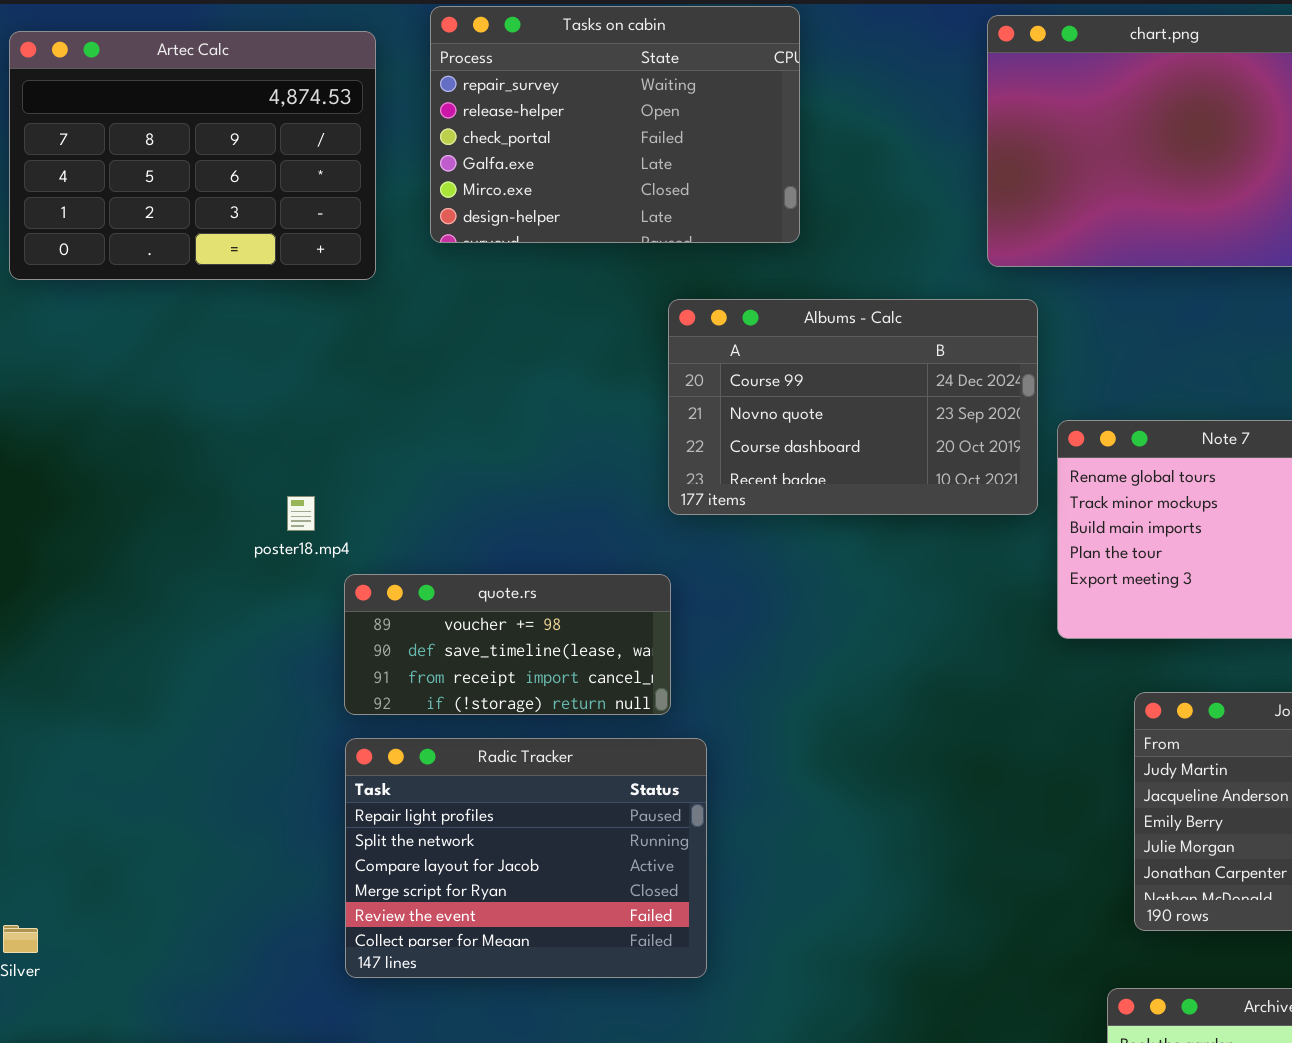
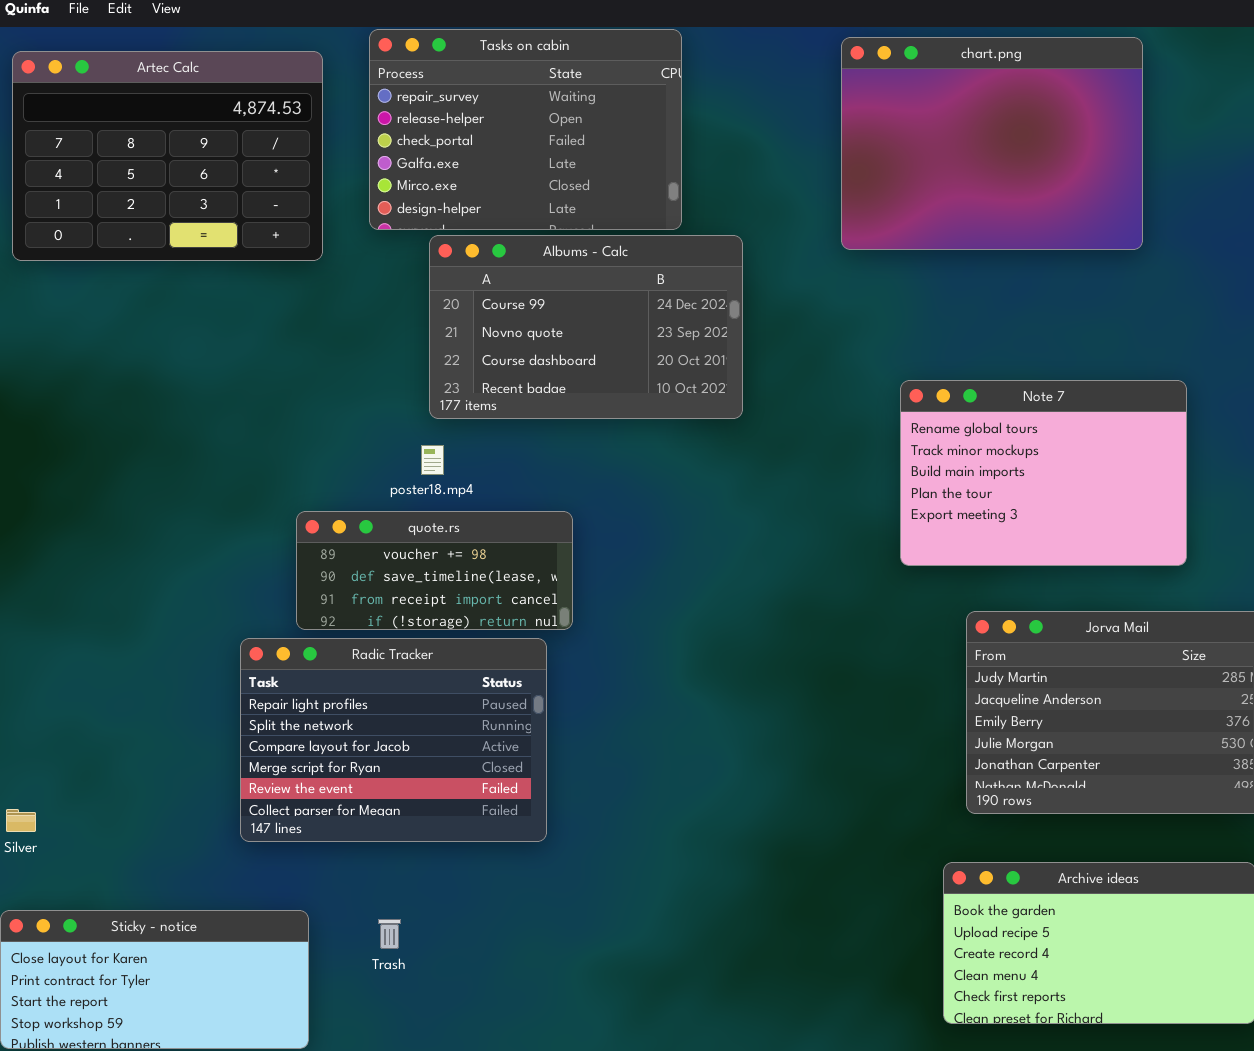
Albums - Calc: [668,299,1038,515] -> [429,235,743,419], moved
poster18.mp4: [287,496,315,531] -> [421,445,444,475], moved
Radic Tracker: [345,738,707,978] -> [240,638,547,842], moved

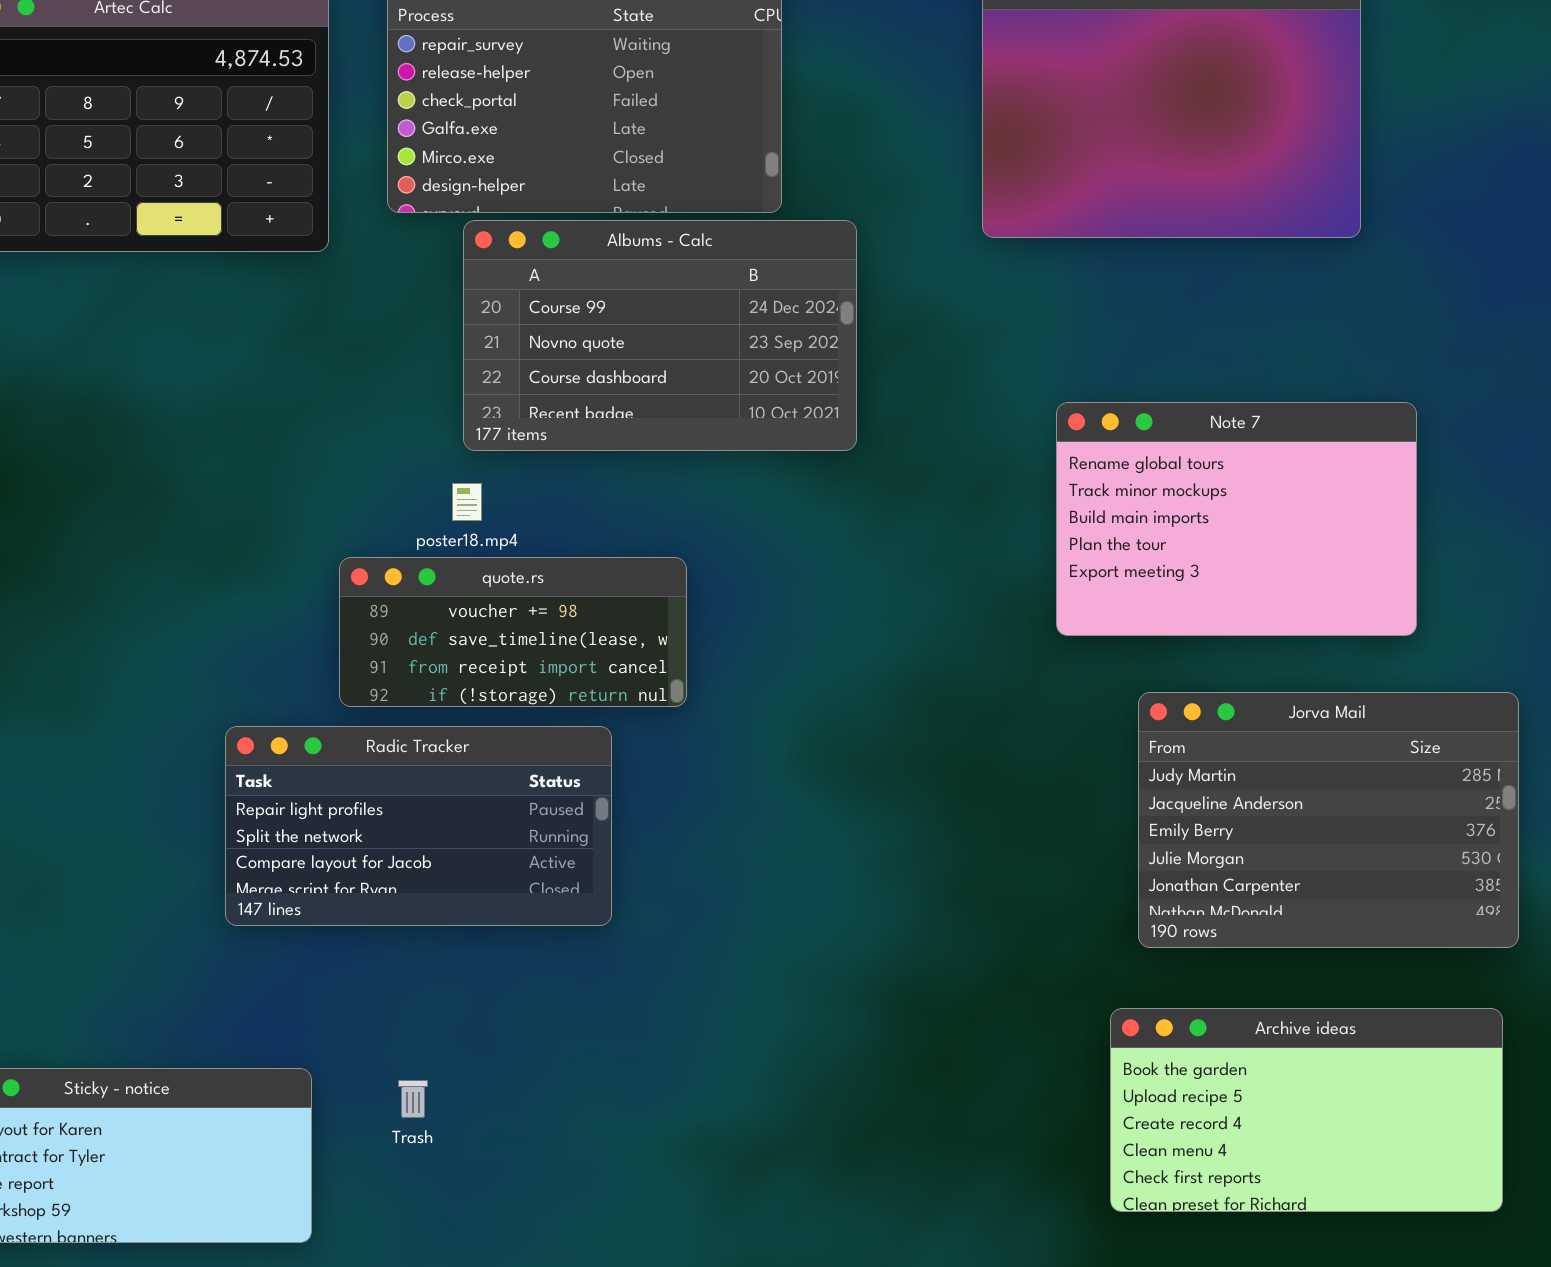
quote.rs: [296,511,573,630] -> [339,557,687,707], moved
Radic Tracker: [240,638,547,842] -> [225,726,612,926], resized

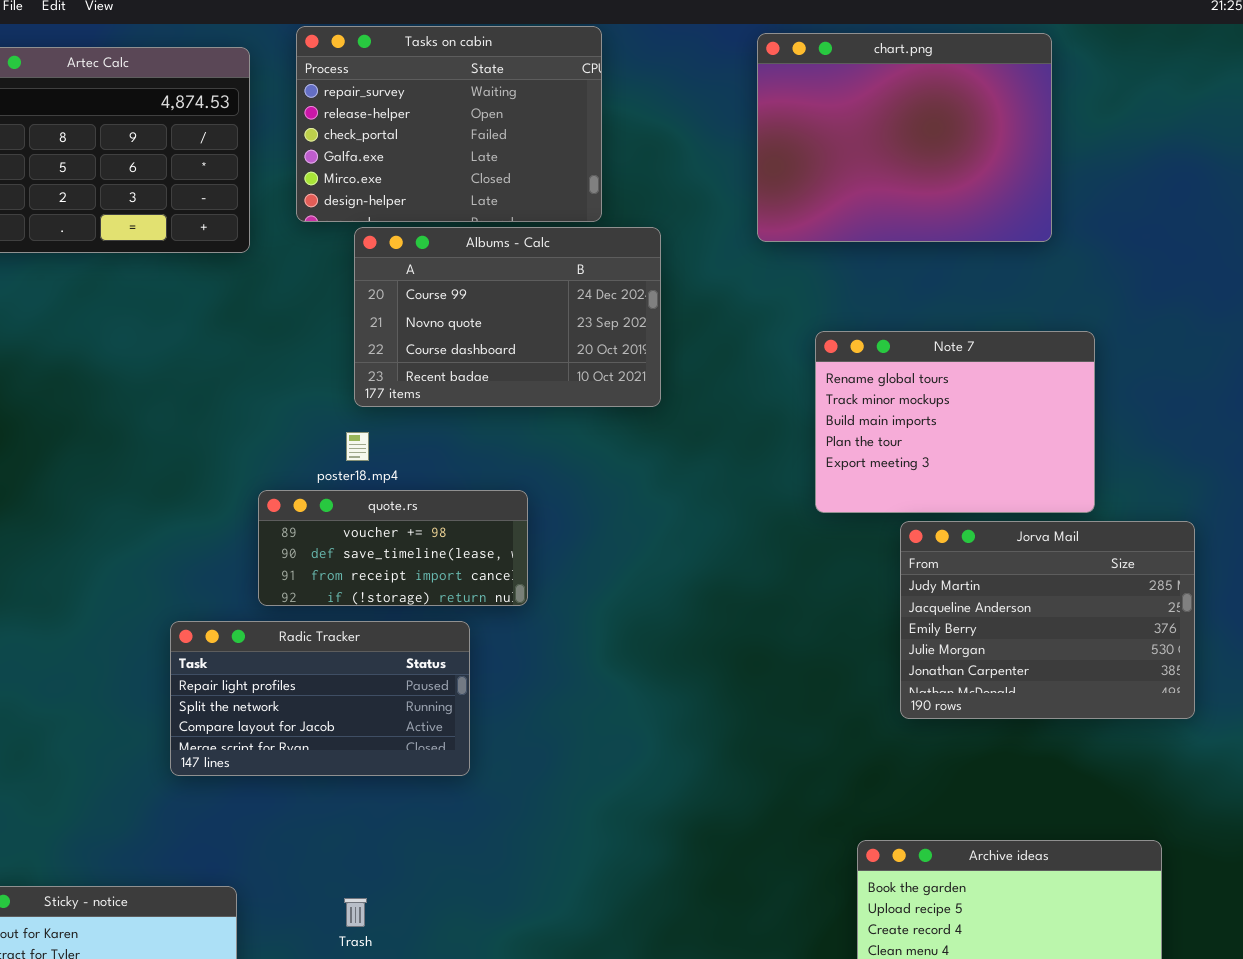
Note 7: [1056,402,1417,636] -> [815,331,1095,513], moved
Jorva Mail: [1138,692,1519,948] -> [900,521,1195,719], moved
Trash: [398,1080,428,1118] -> [344,898,367,927], moved

